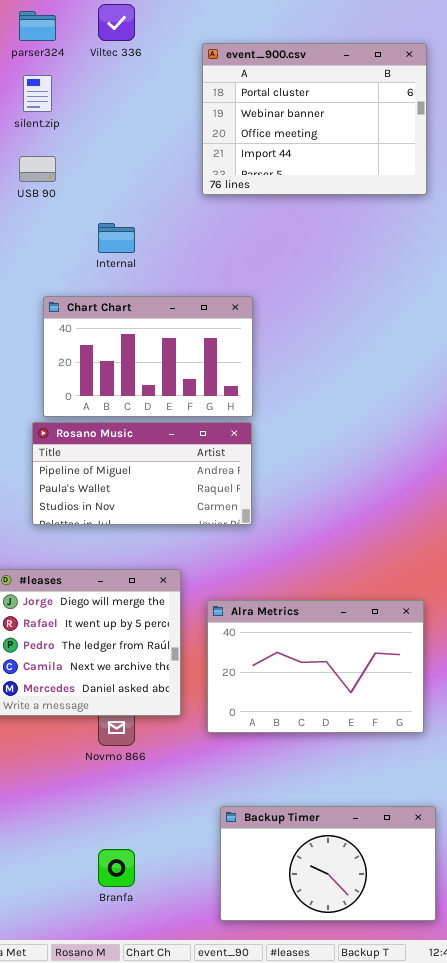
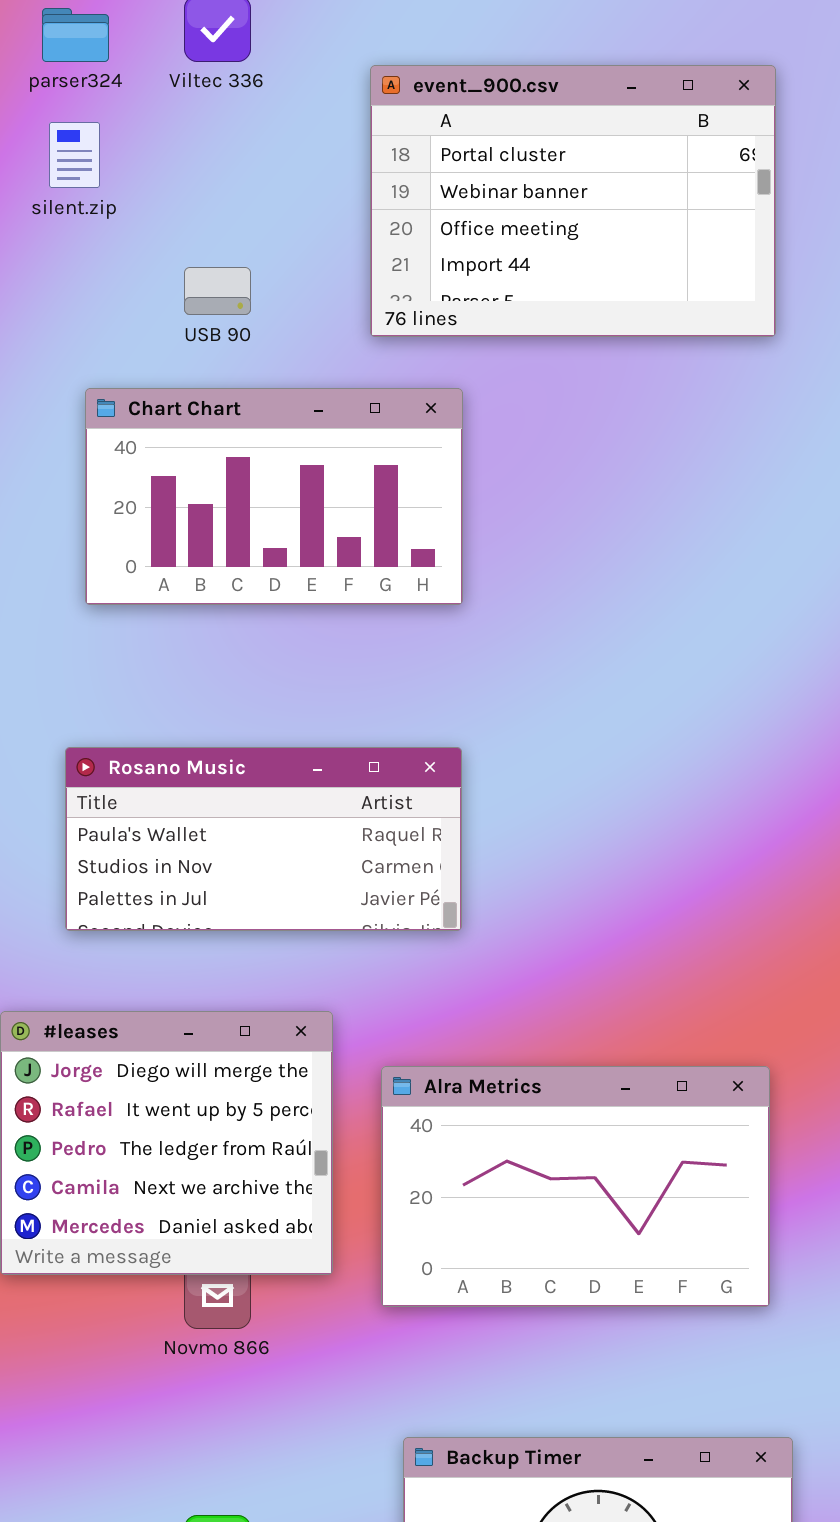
USB 90: [19,156,56,182] -> [184,267,251,315], moved
Chart Chart: [43,296,253,417] -> [85,388,463,605], moved
Rosano Music: [32,422,252,525] -> [65,747,462,931], scrolled down 1 row

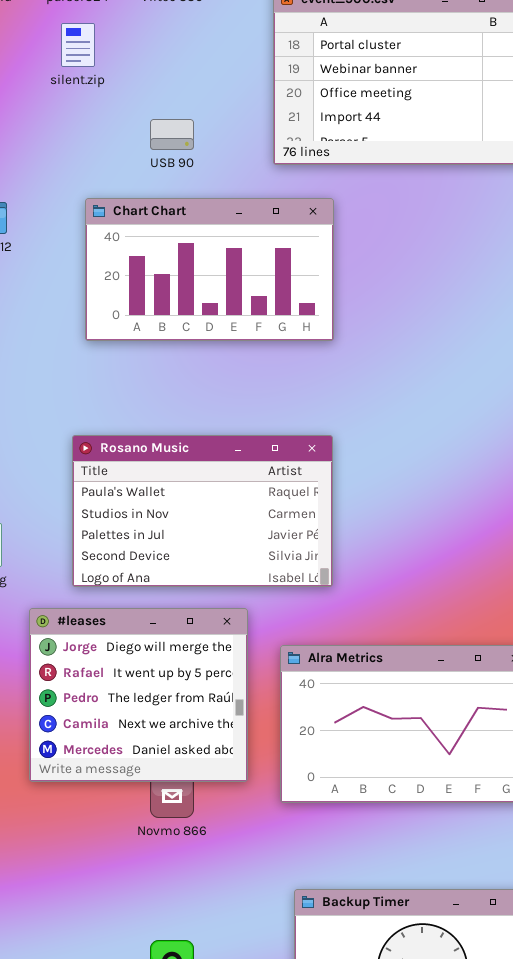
Rosano Music: [65,747,462,931] -> [72,435,333,587], resized

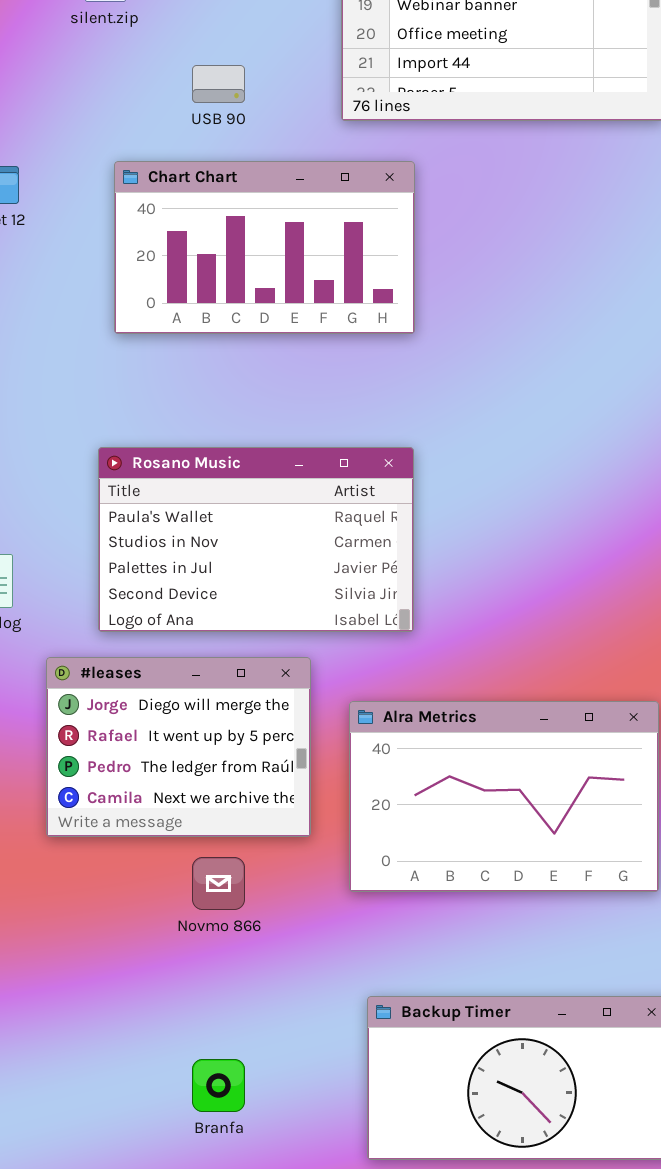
#leases: [29,608,248,782] -> [46,657,311,837], resized

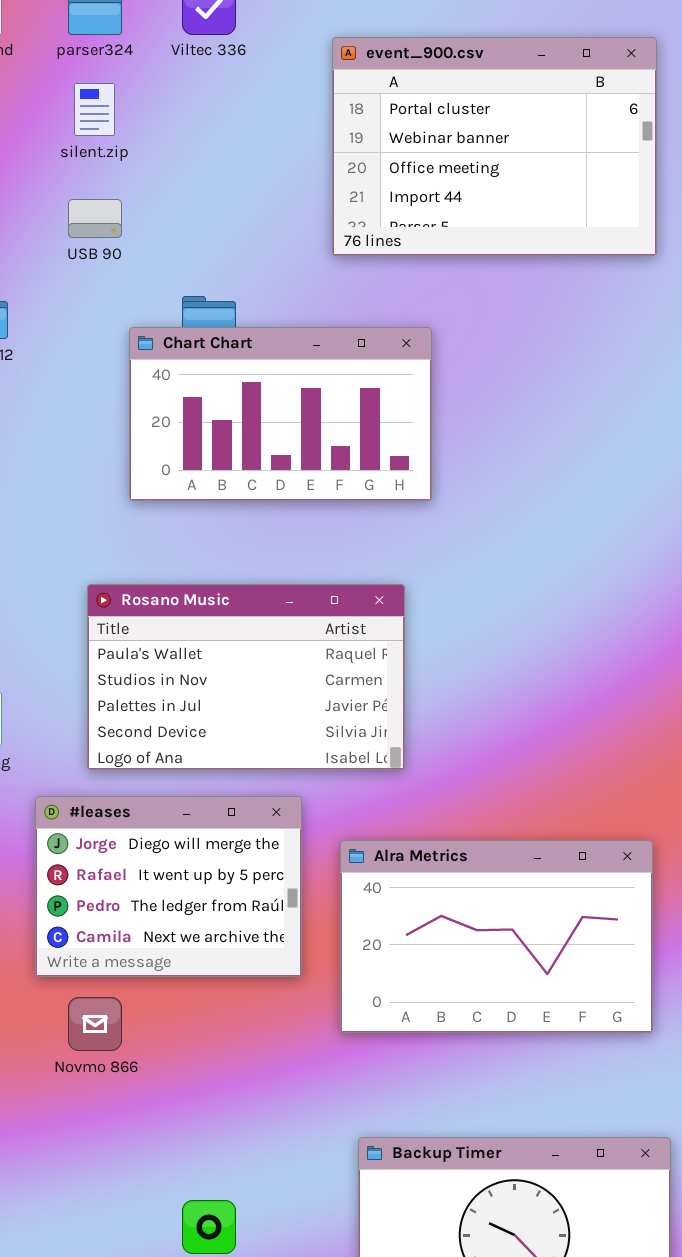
USB 90: [192,65,245,103] -> [68,199,122,238], moved
Chart Chart: [114,161,415,334] -> [129,327,432,501], moved
Novmo 866: [192,857,245,910] -> [68,997,122,1051], moved

